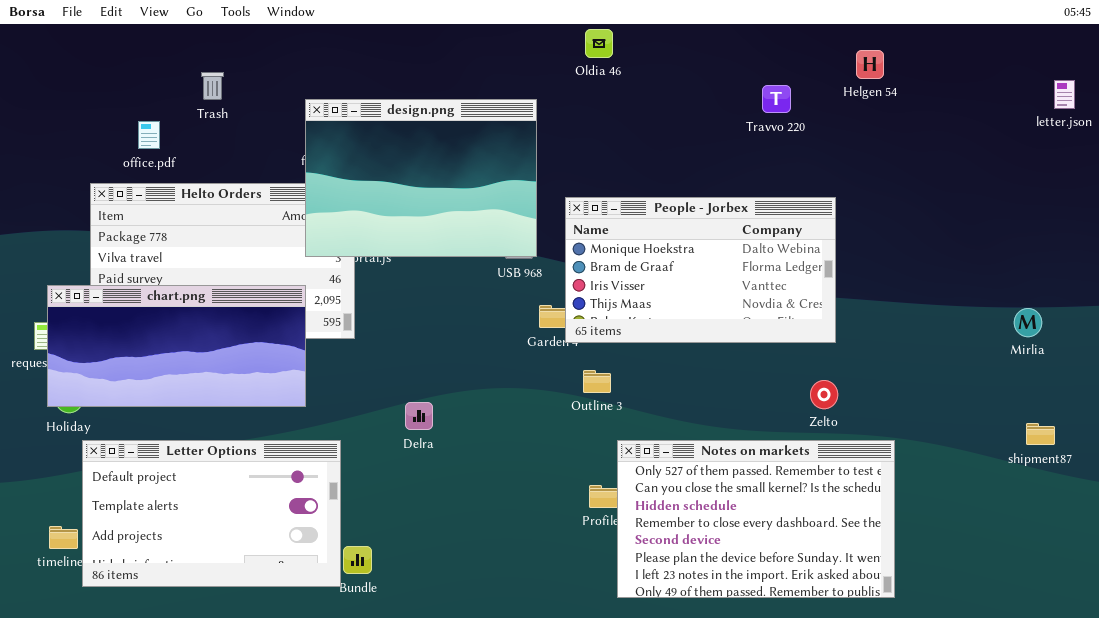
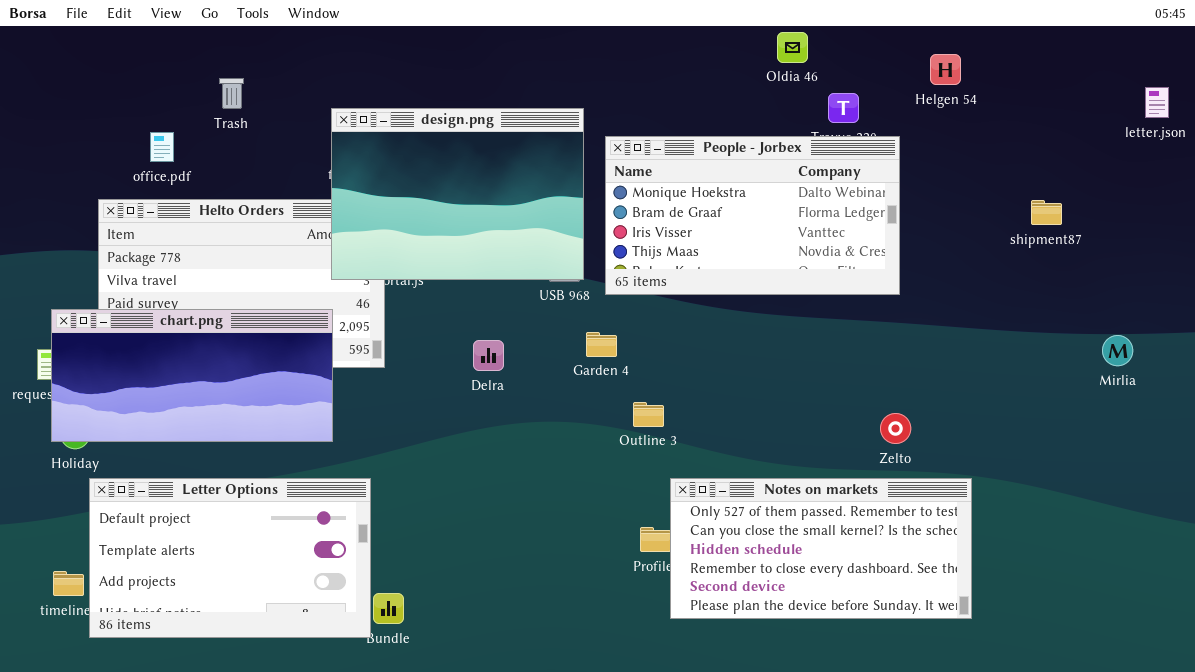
Oldia 46: [585,29,613,58] -> [777,32,808,63], moved
People - Jorbex: [565,197,836,343] -> [605,136,900,295], moved
Delra: [405,402,433,430] -> [473,340,504,371], moved
shipment87: [1026,423,1055,445] -> [1031,200,1062,225], moved
Notes on markets: [617,440,895,598] -> [670,478,972,619], resized

